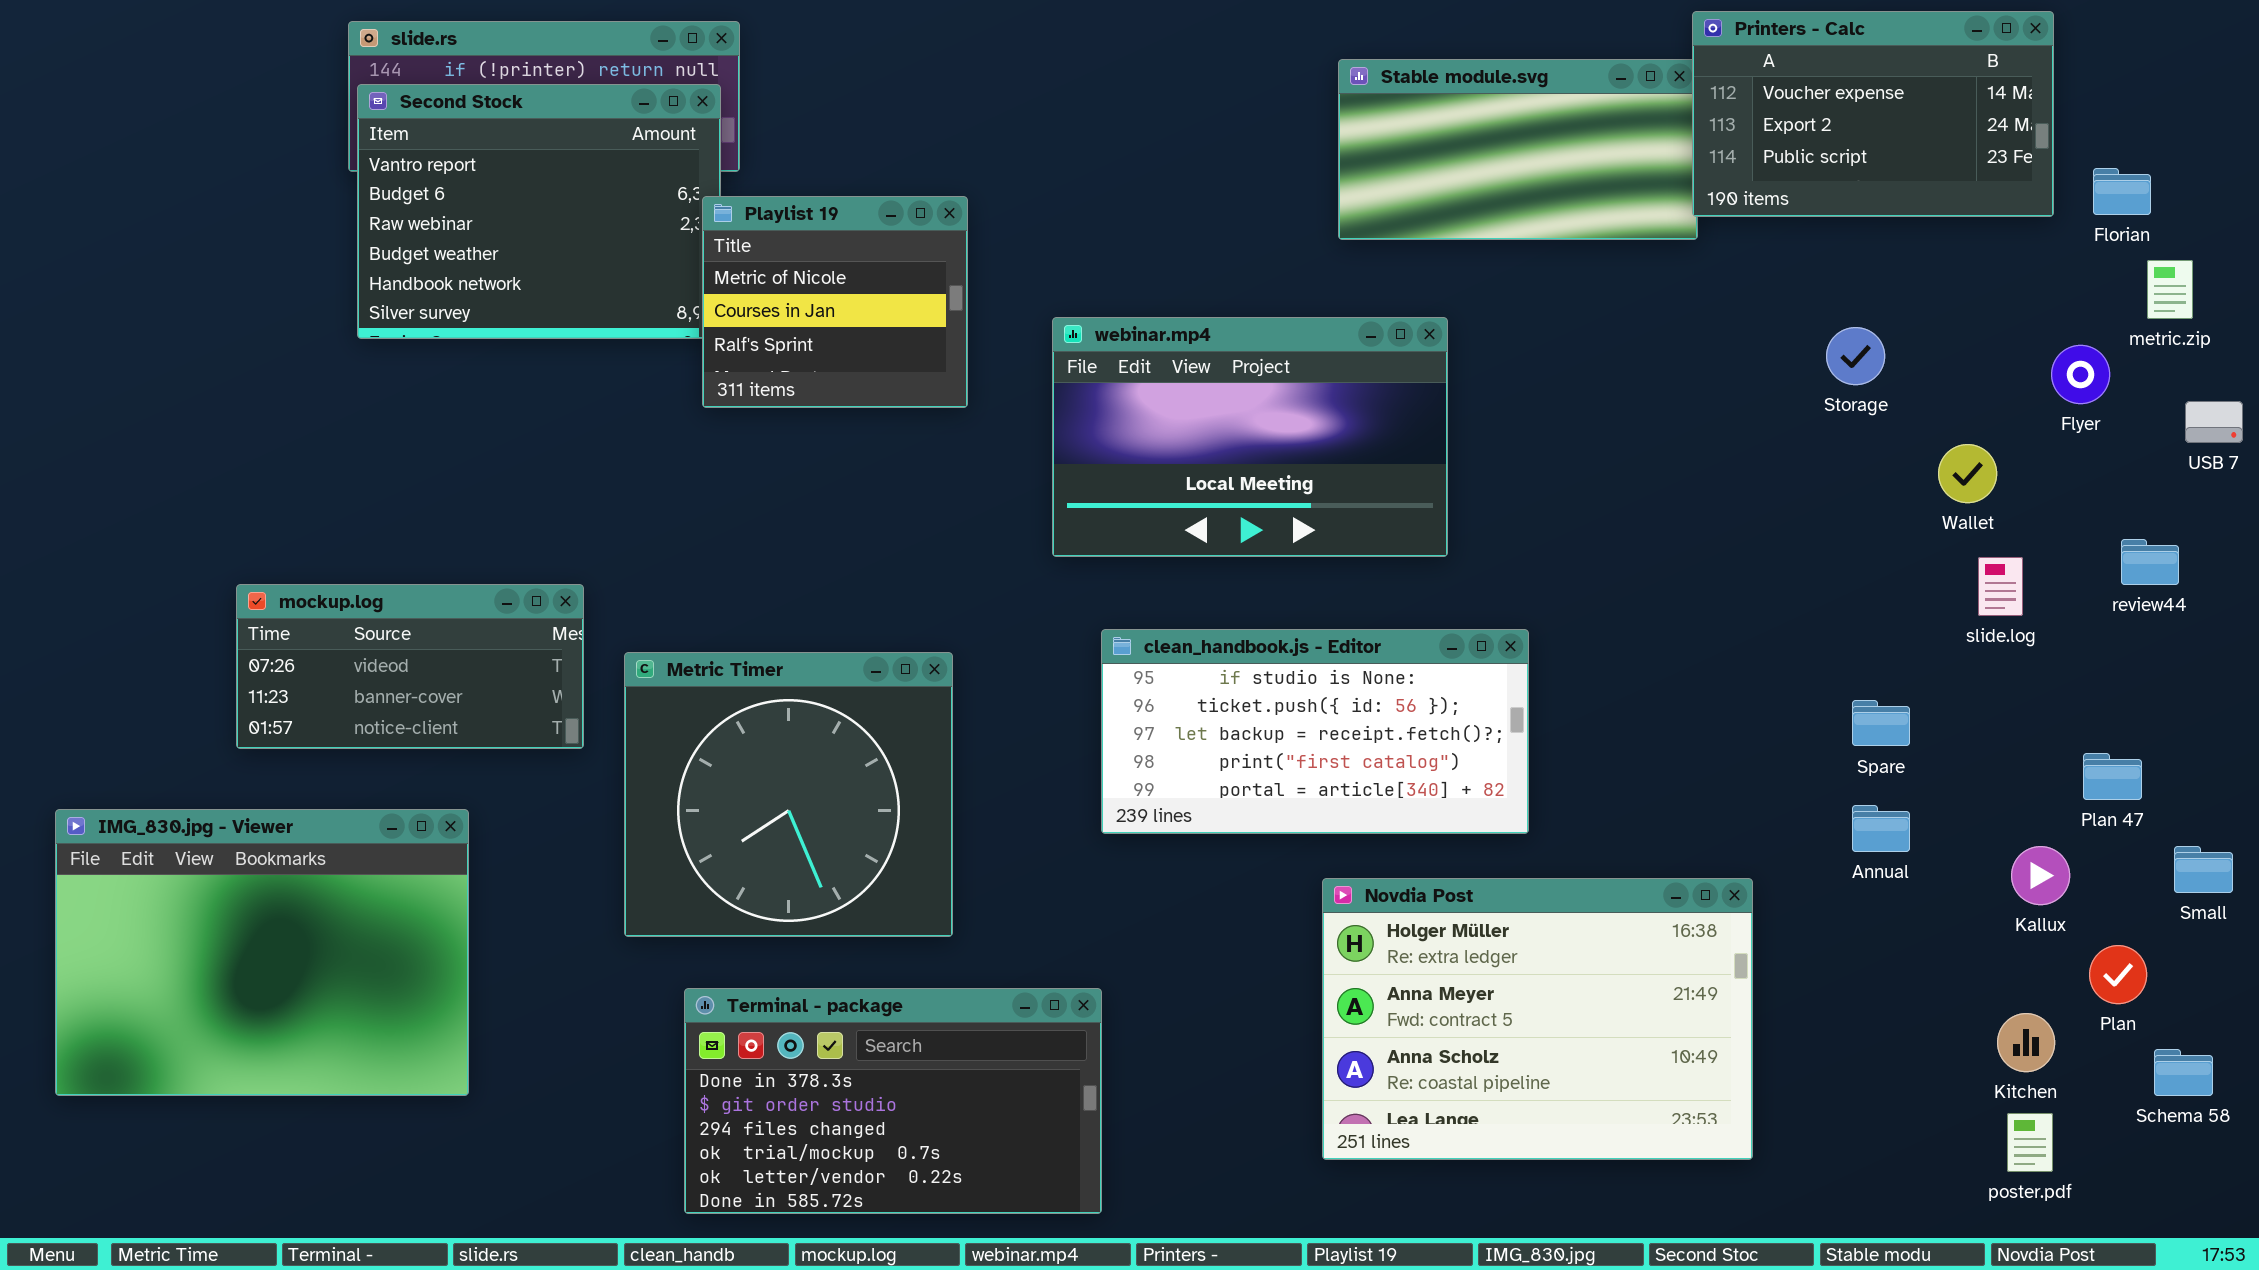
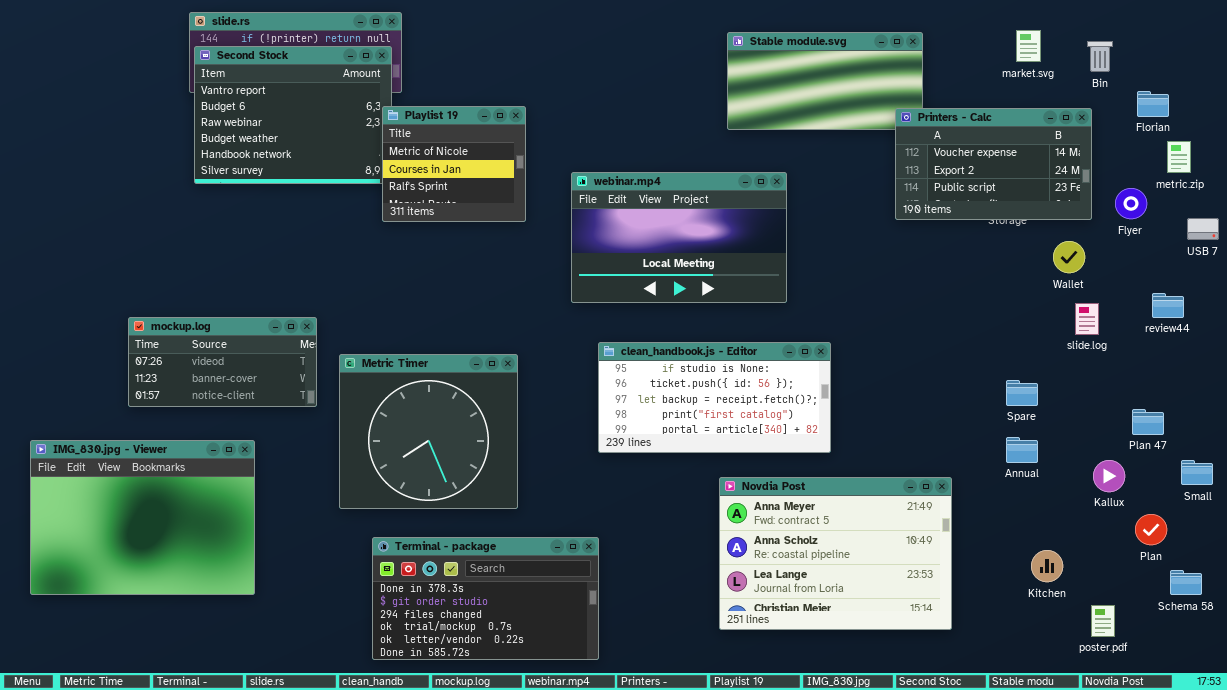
Printers - Calc: [1692,11,2054,217] -> [895,108,1092,220], moved
Novdia Post: [1322,878,1753,1160] -> [719,477,952,630], scrolled down 1 row
Kitchen: [1997,1013,2055,1072] -> [1031,550,1063,582], moved

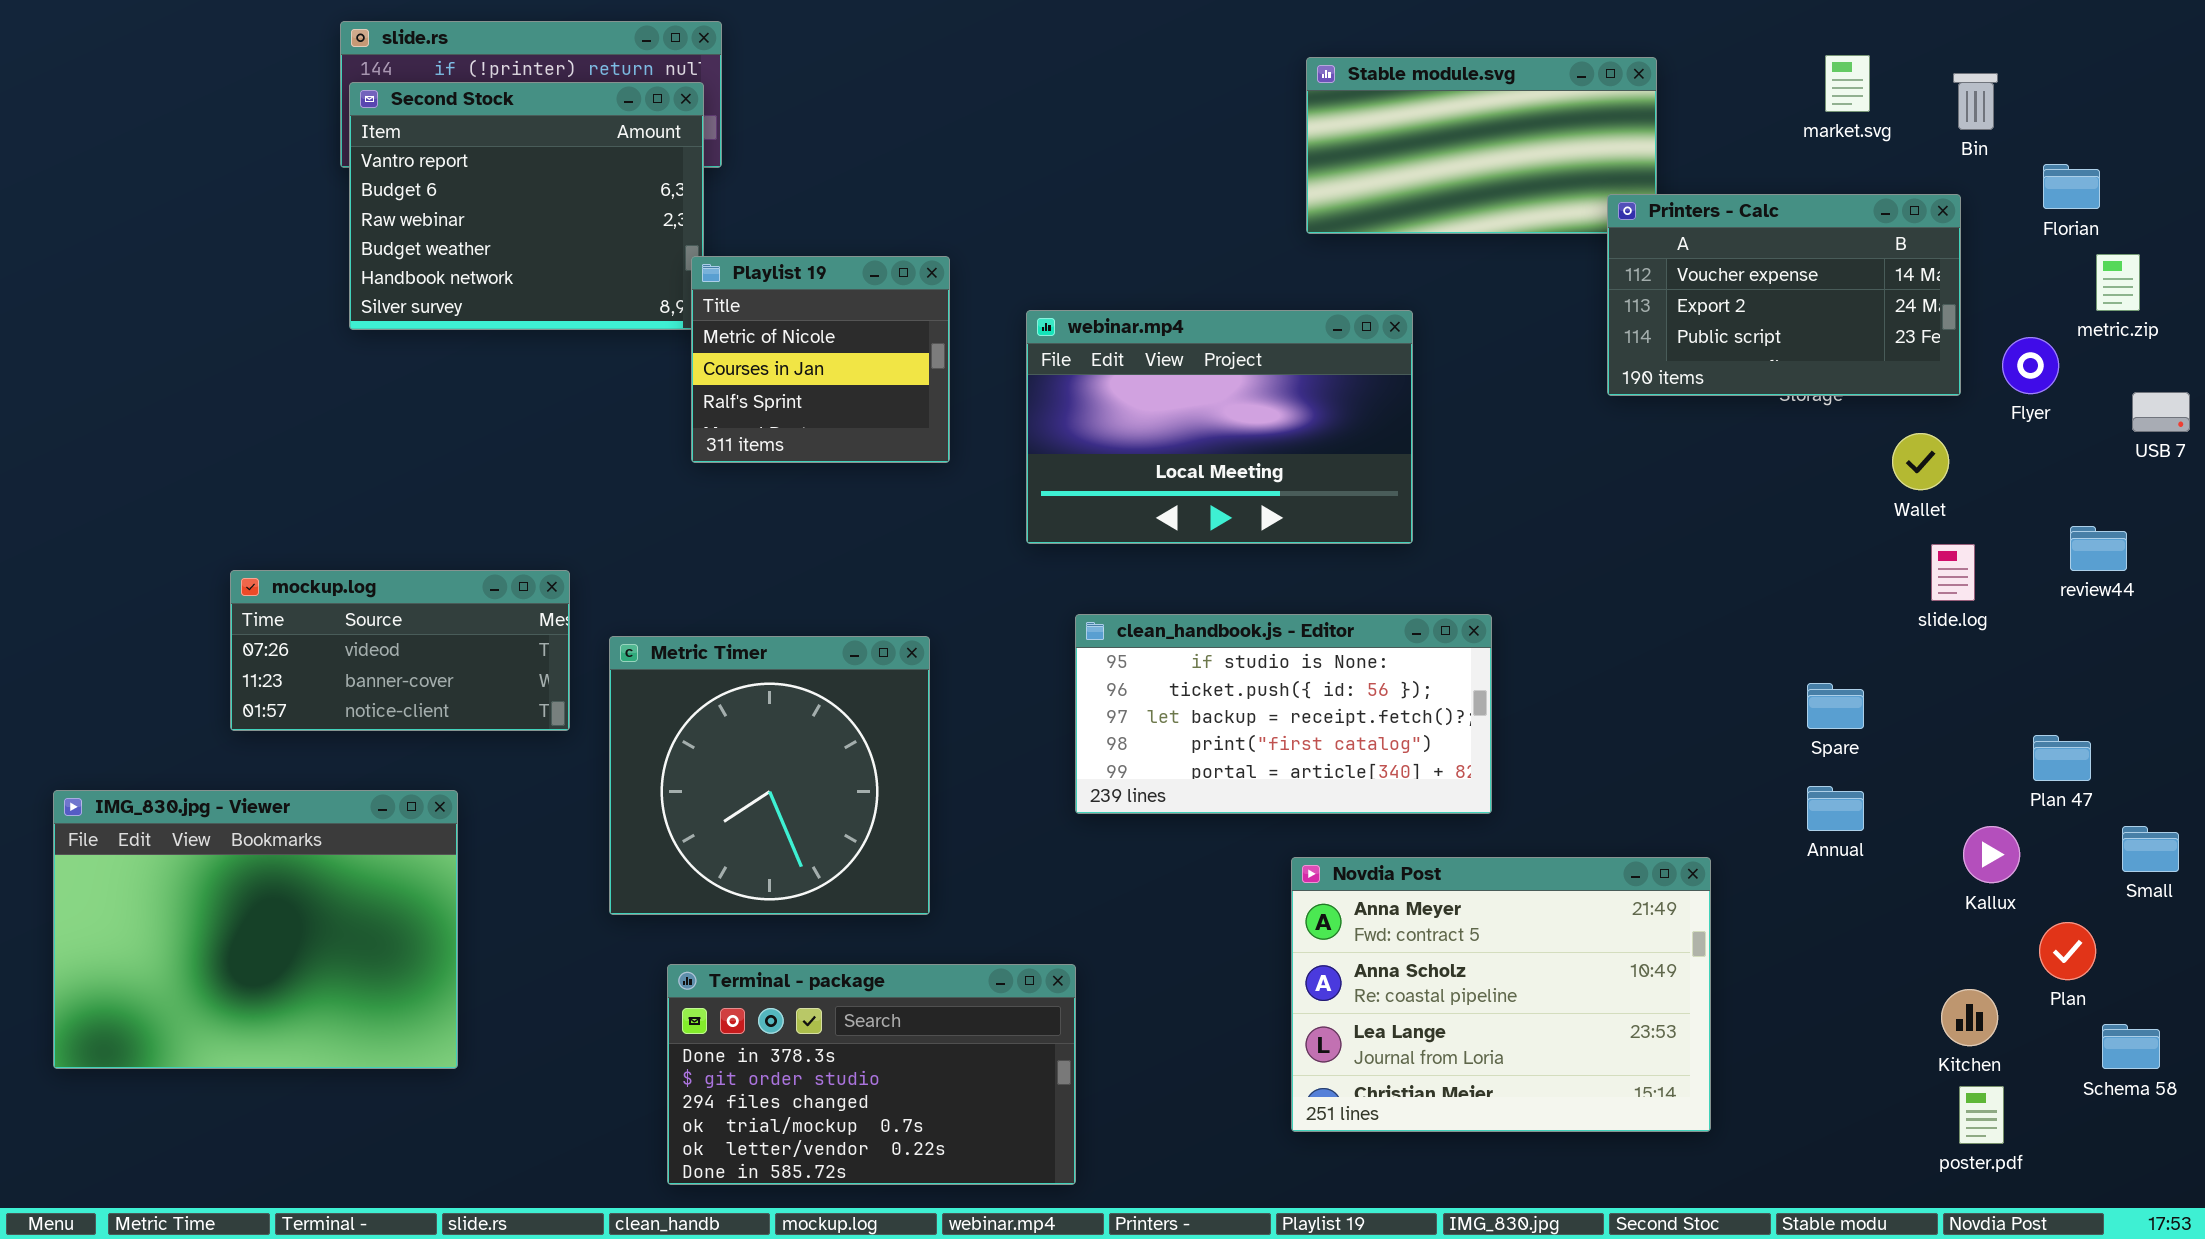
Playlist 19: [382,106,526,222] -> [691,256,950,463], moved
Kitchen: [1031,550,1063,582] -> [1941,989,1998,1046], moved

